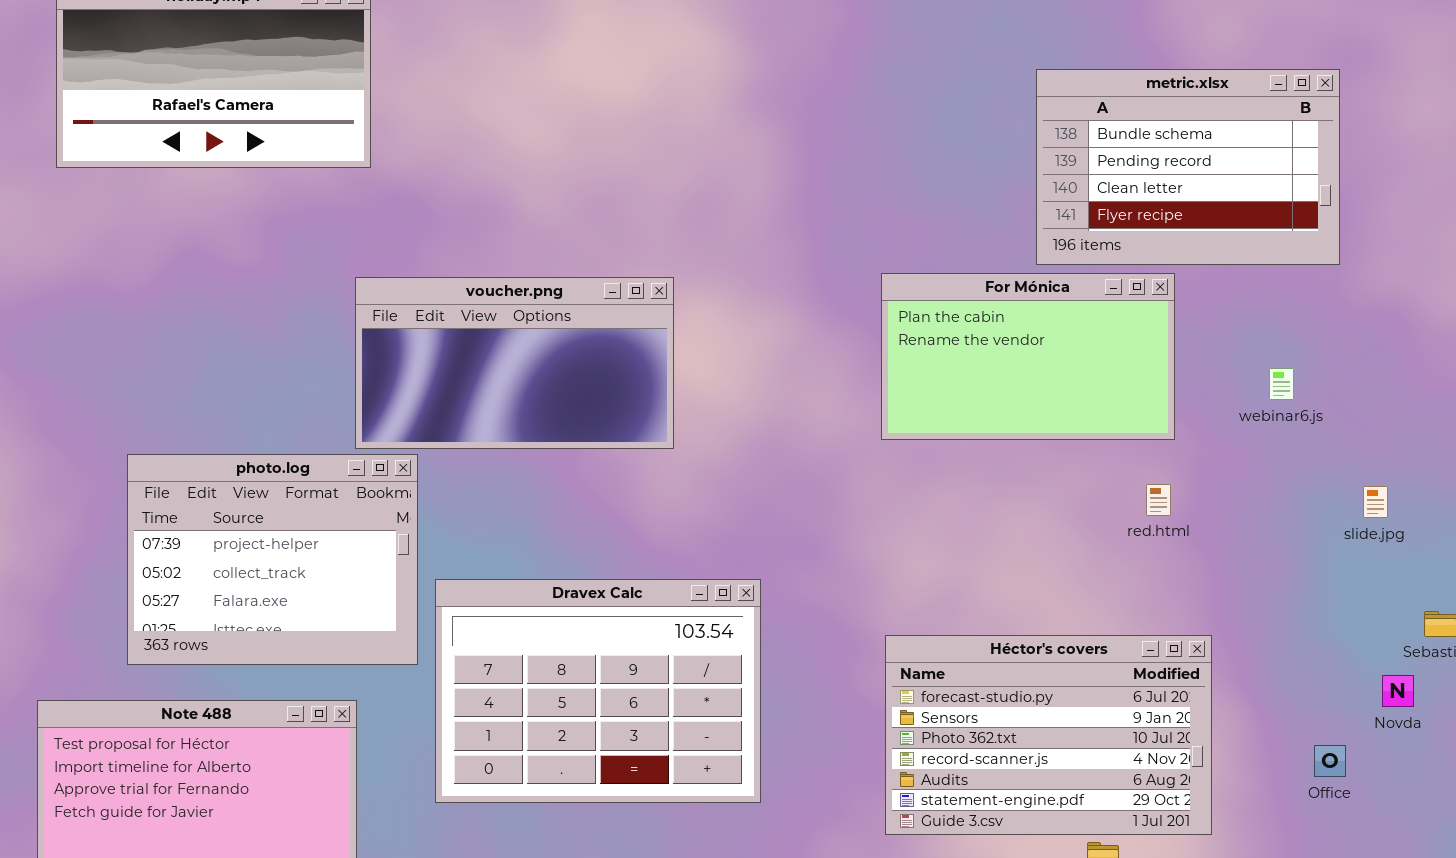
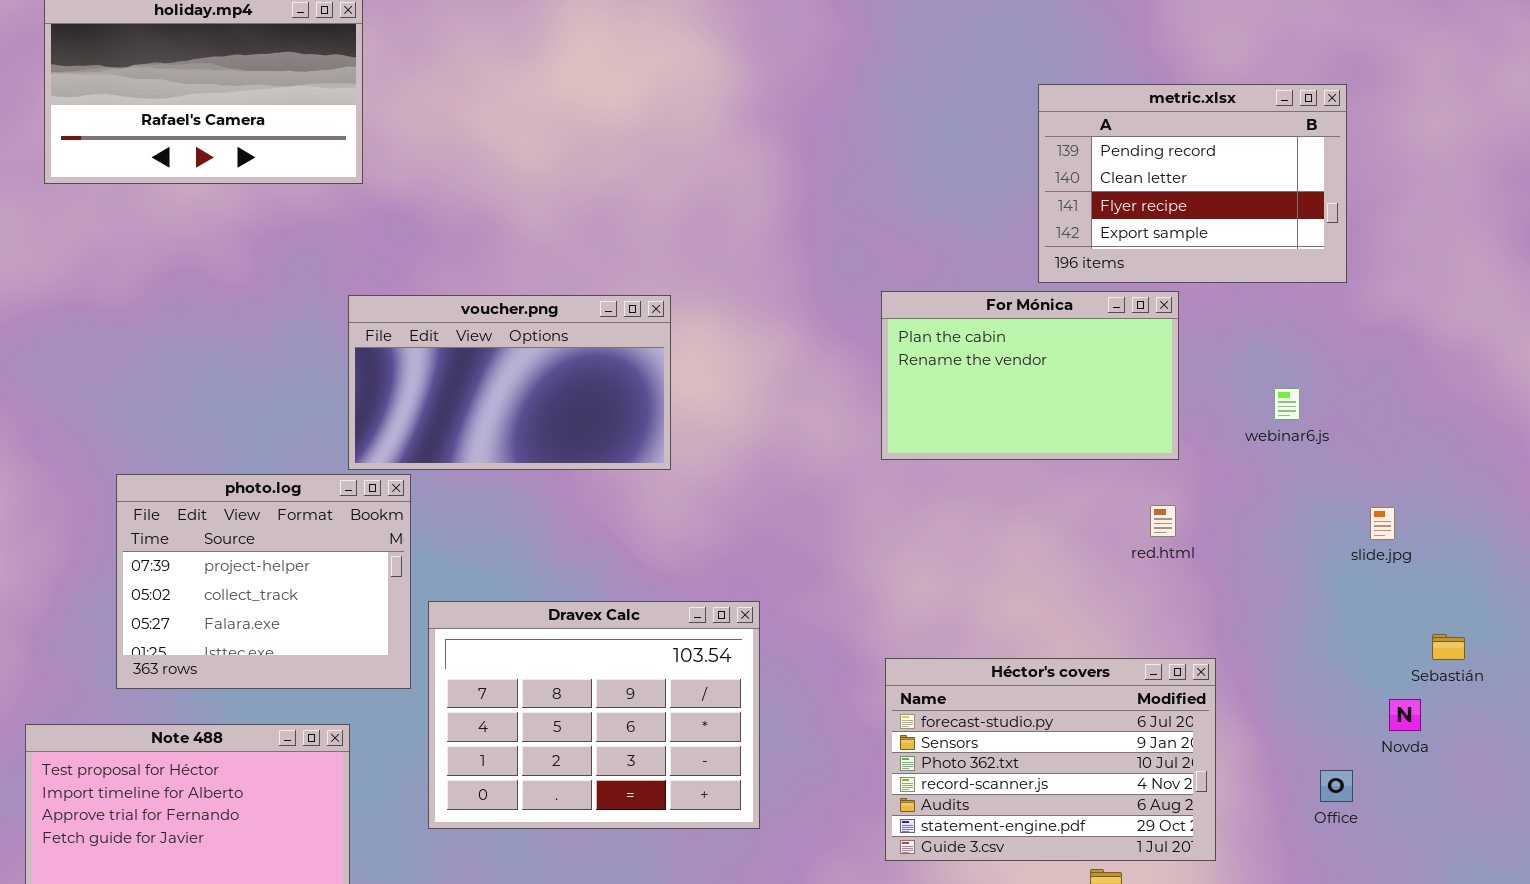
metric.xlsx: [1036,69,1340,265] -> [1038,84,1347,283], scrolled down 1 row

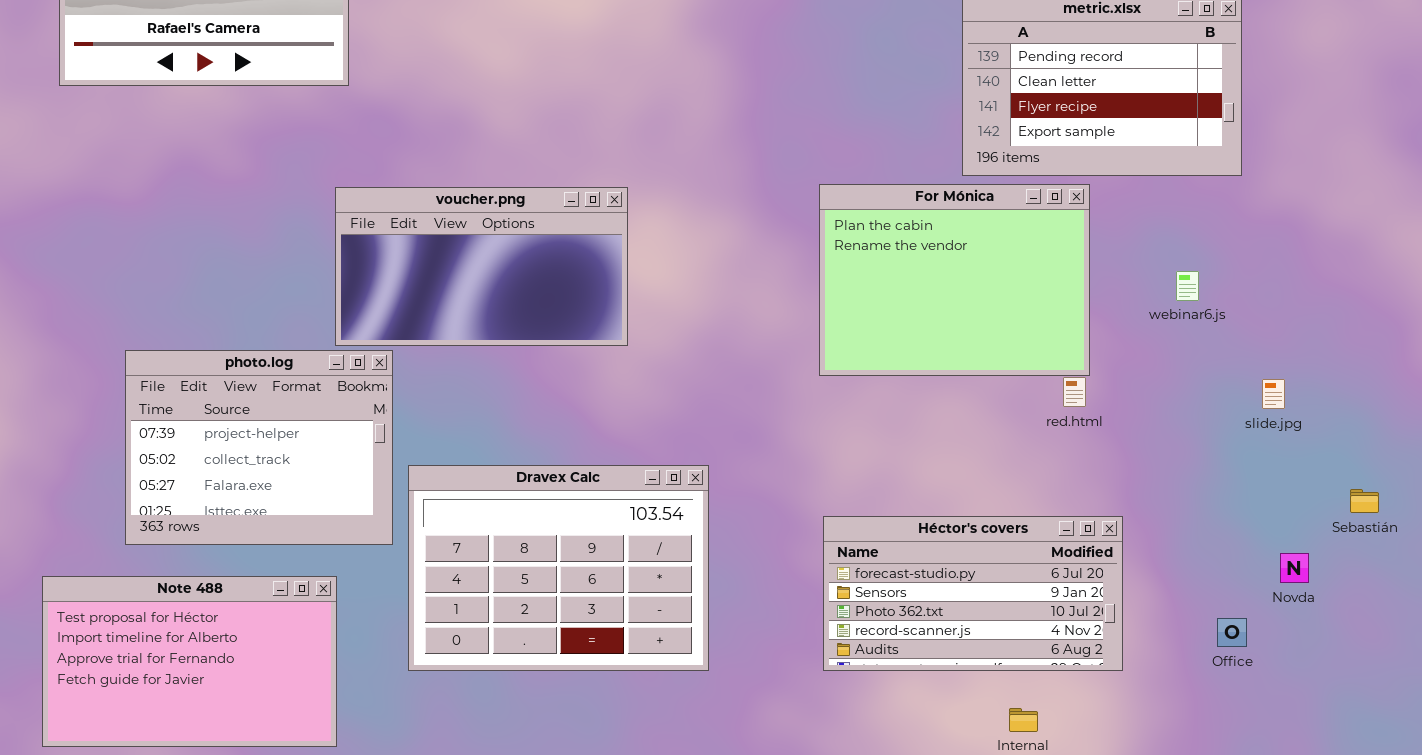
For Mónica: [881,291,1179,460] -> [819,184,1090,376], resized
Sebastián: [1432,634,1465,660] -> [1350,489,1379,513], moved
Héctor's covers: [885,658,1216,861] -> [823,516,1123,671], resized

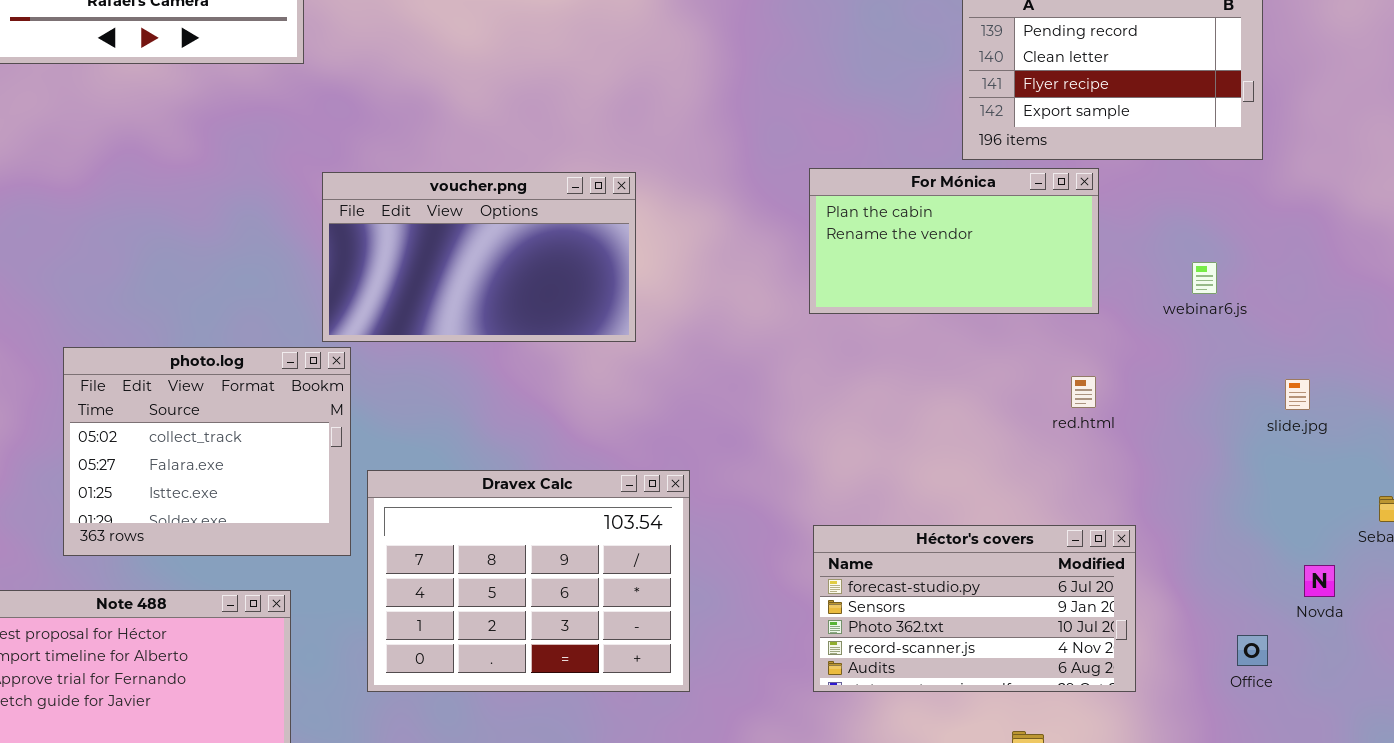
For Mónica: [819,184,1090,376] -> [809,168,1099,314], resized
voucher.png: [335,187,628,346] -> [322,172,636,342], moved
photo.log: [125,350,393,545] -> [63,347,351,556], scrolled down 1 row

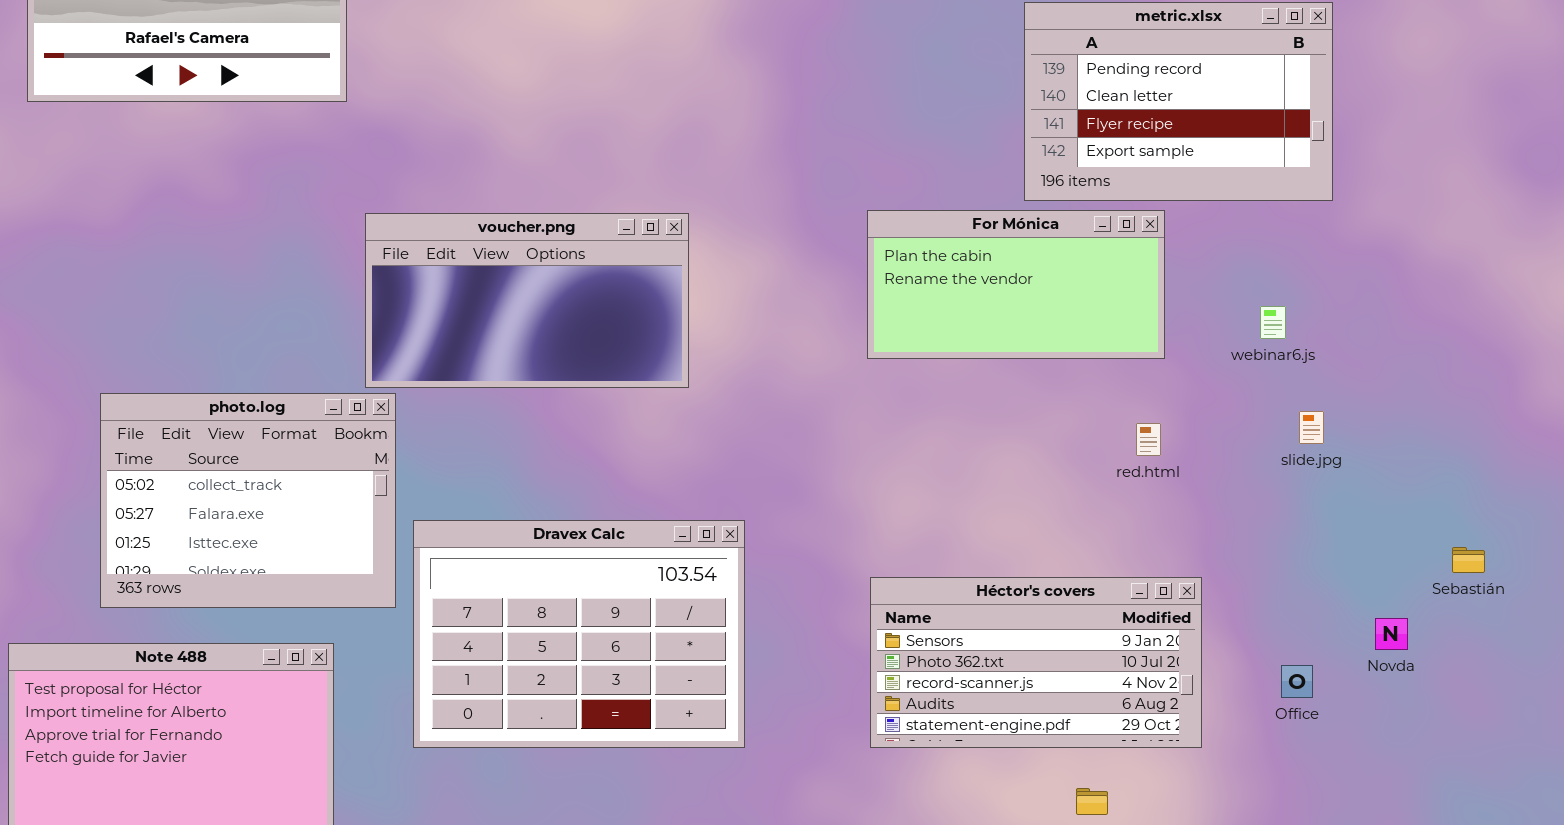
slide.jpg: [1285,379,1310,410] -> [1299,411,1324,444], moved
Héctor's covers: [813,525,1136,692] -> [870,577,1202,748], scrolled down 1 row
Office: [1237,635,1268,666] -> [1281,665,1313,698], moved

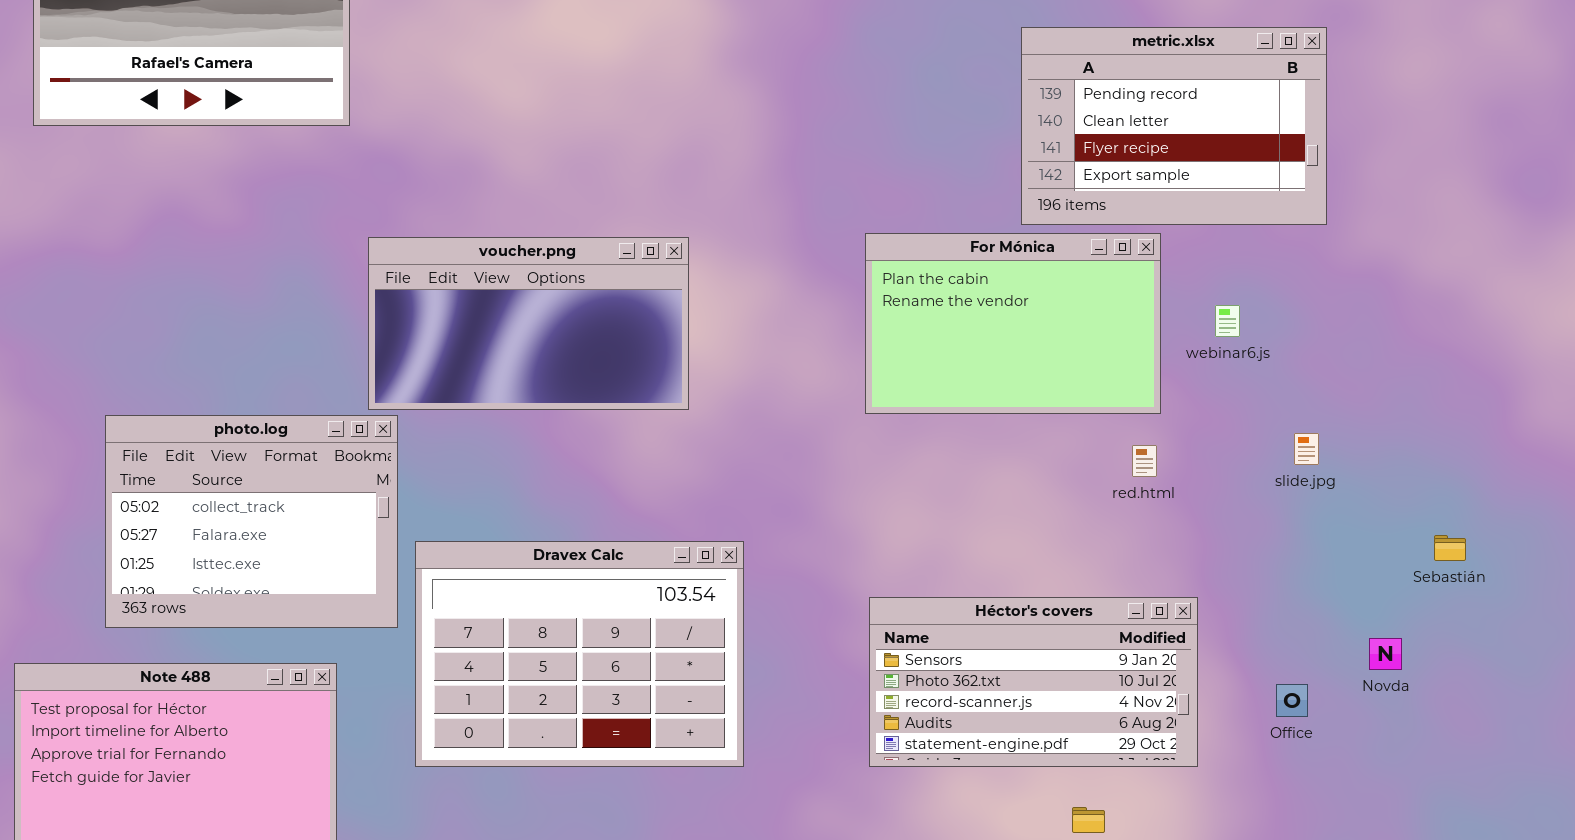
For Mónica: [867,210,1165,359] -> [865,233,1161,414], resized
webinar6.js: [1260,306,1286,339] -> [1215,305,1240,337], moved
Sebastián: [1452,547,1485,573] -> [1434,535,1466,561], moved

